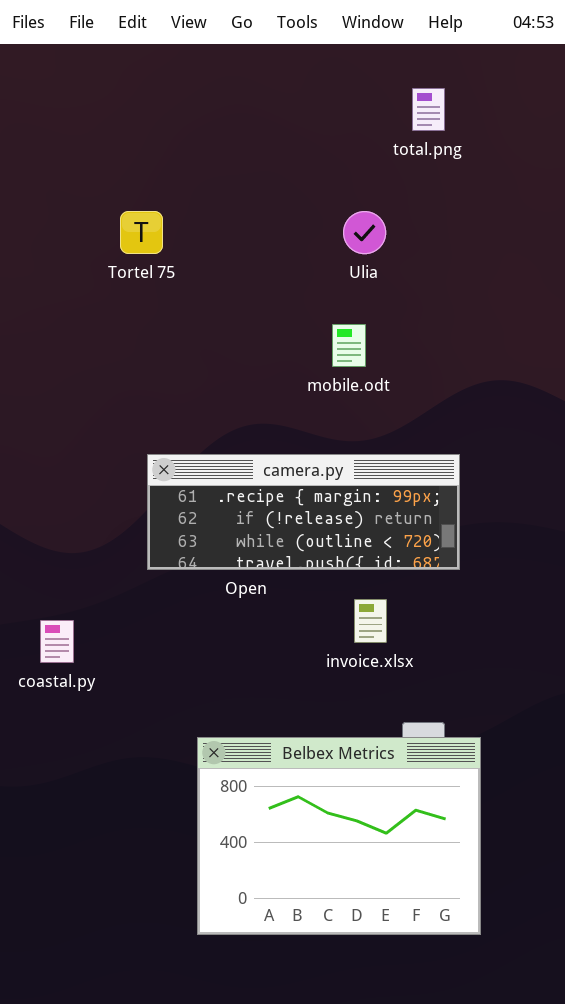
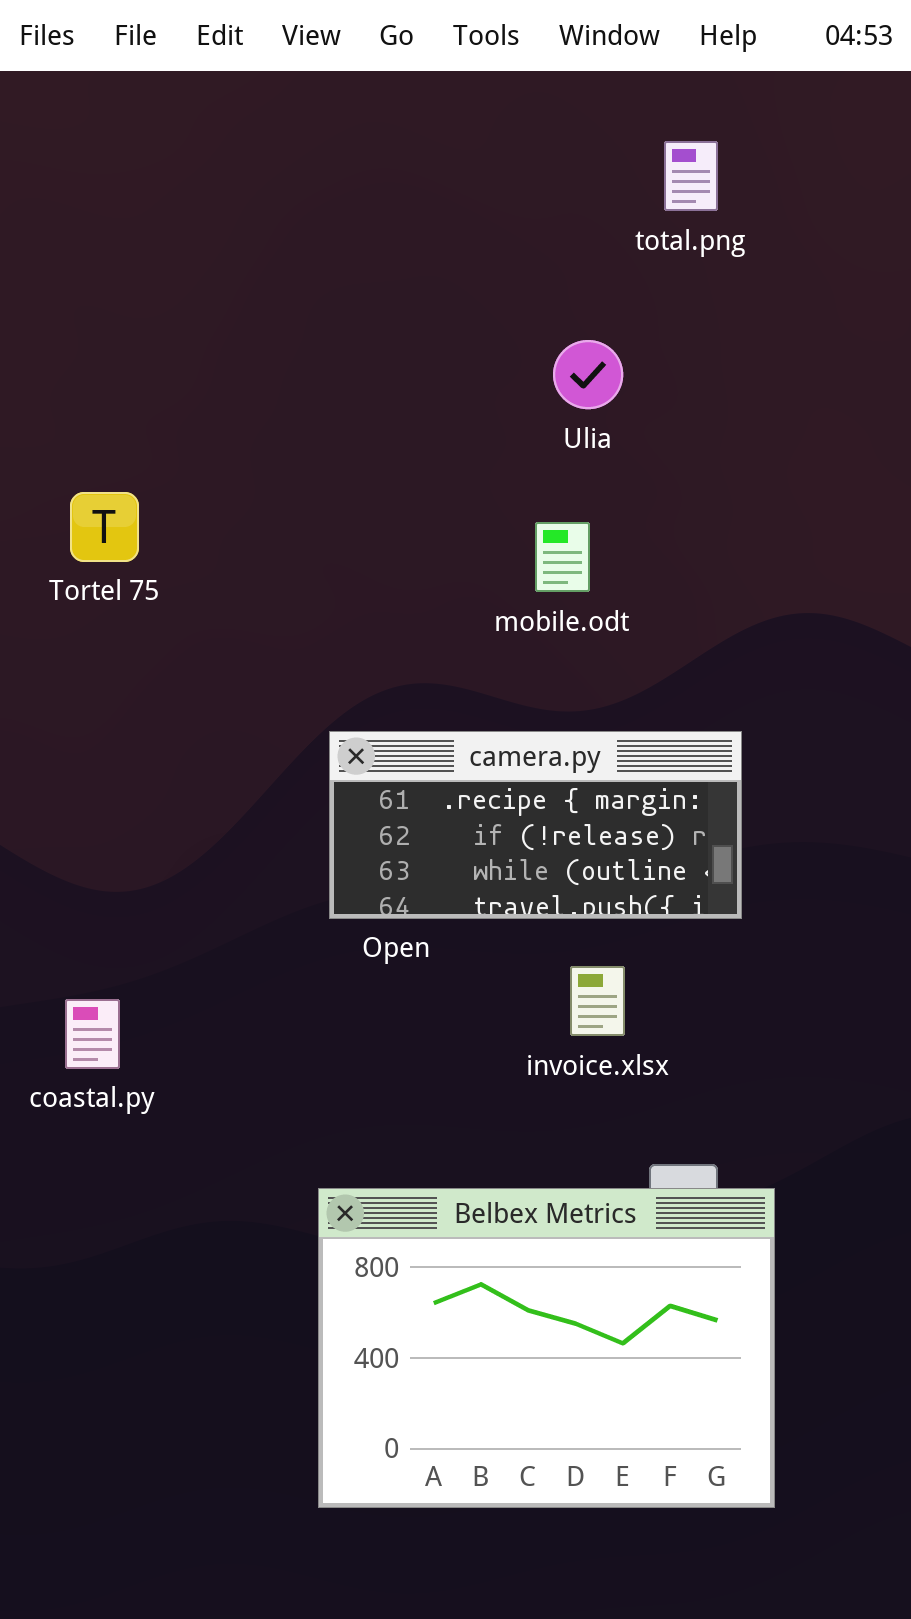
Tortel 75: [120,211,163,254] -> [70,492,139,562], moved
camera.py: [147,454,460,570] -> [329,731,742,919], resized

